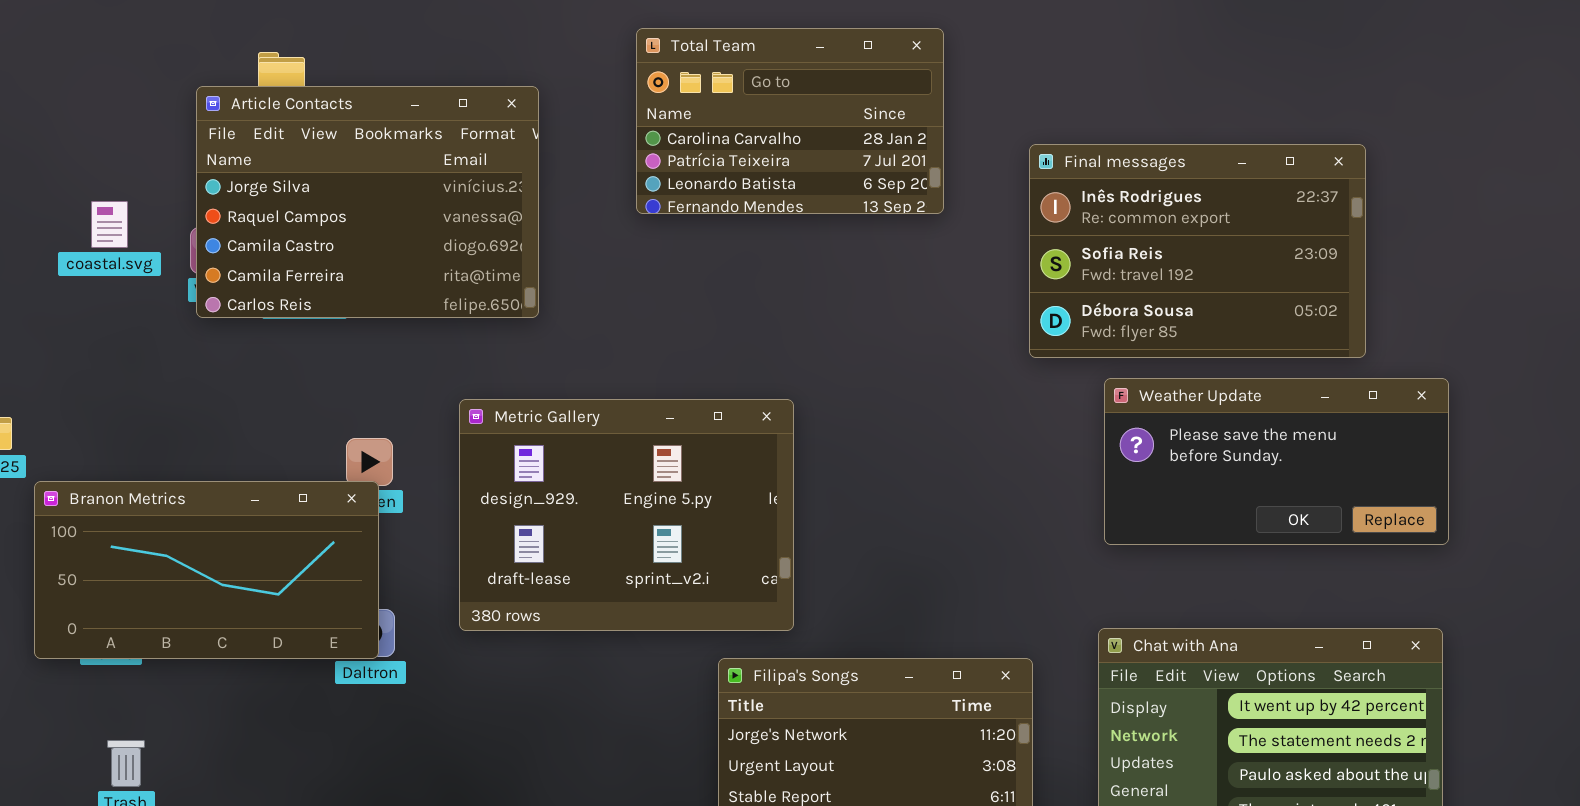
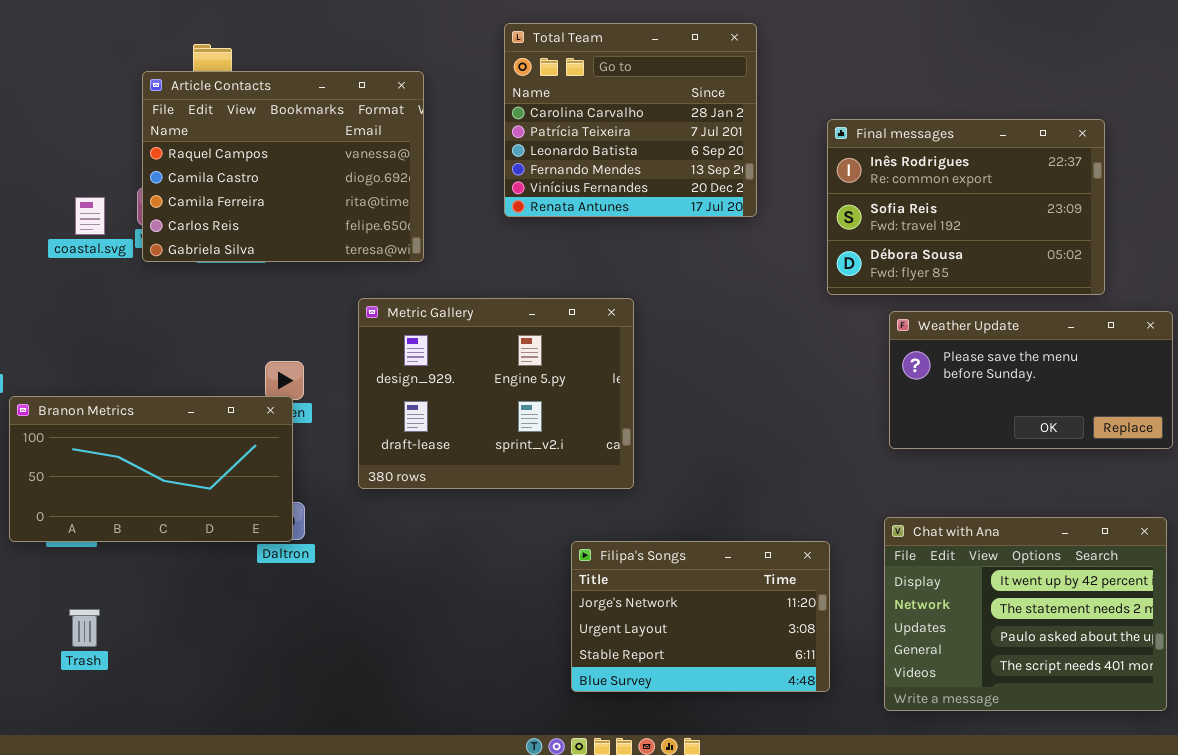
Total Team: [636,28,944,214] -> [504,23,757,217], resized
Article Contacts: [196,86,539,318] -> [142,71,424,262], scrolled down 1 row
coastal.svg: [91,201,128,248] -> [75,197,105,235], moved
Metric Gallery: [459,399,794,631] -> [358,298,634,489], moved

